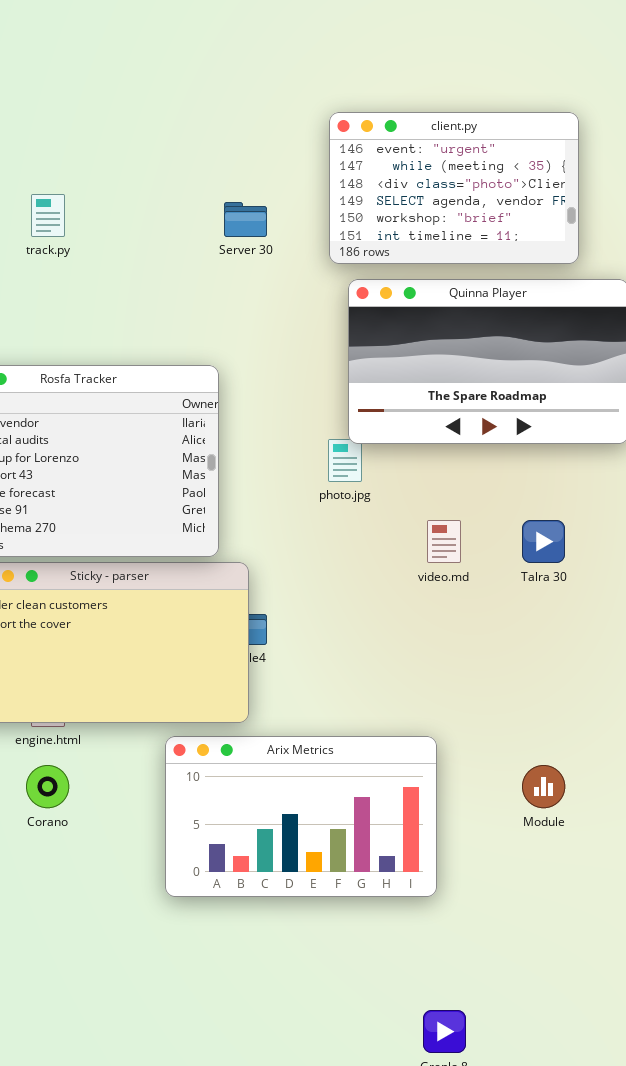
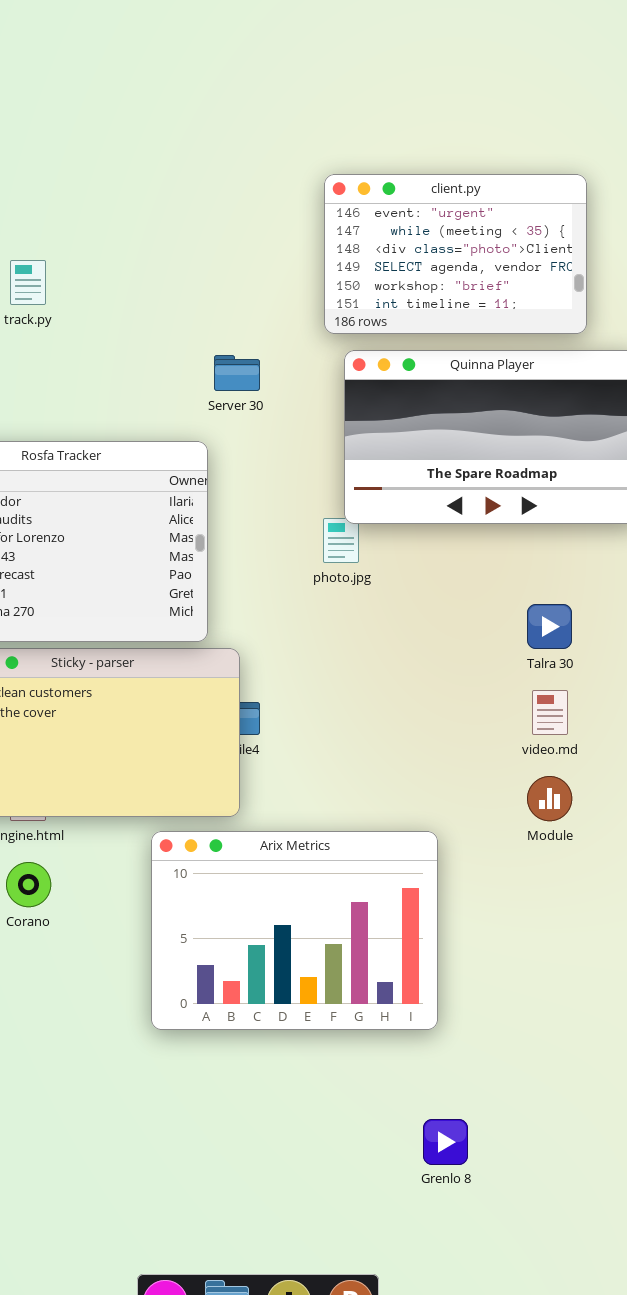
Server 30: [224,202,267,237] -> [214,355,260,391], moved
video.md: [427,520,461,563] -> [532,690,568,735], moved
Arix Metrics: [165,736,437,897] -> [151,831,438,1030], resized
Module: [522,765,565,808] -> [527,776,572,821], moved

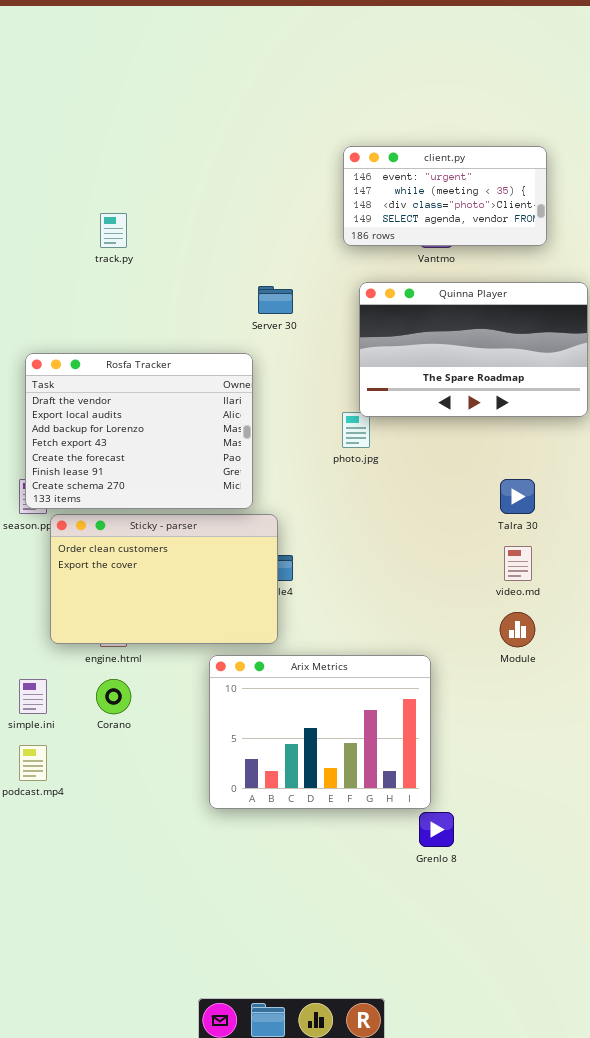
client.py: [324,174,587,334] -> [343,146,547,246], resized
Grenlo 8: [423,1119,468,1165] -> [419,812,454,847], moved

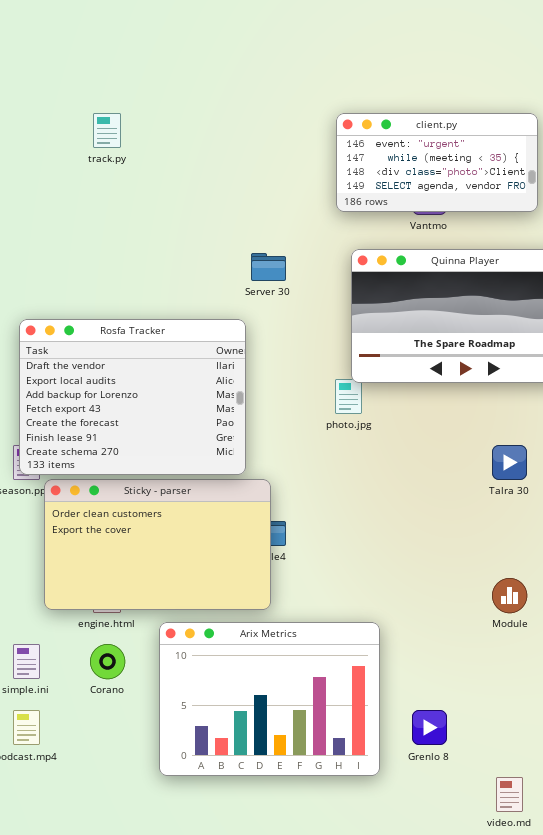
track.py: [100,213,127,248] -> [93,113,121,148], moved
video.md: [504,546,532,581] -> [496,777,523,812], moved
Arix Metrics: [209,655,431,809] -> [159,622,380,776], moved
Grenlo 8: [419,812,454,847] -> [412,710,447,745], moved

